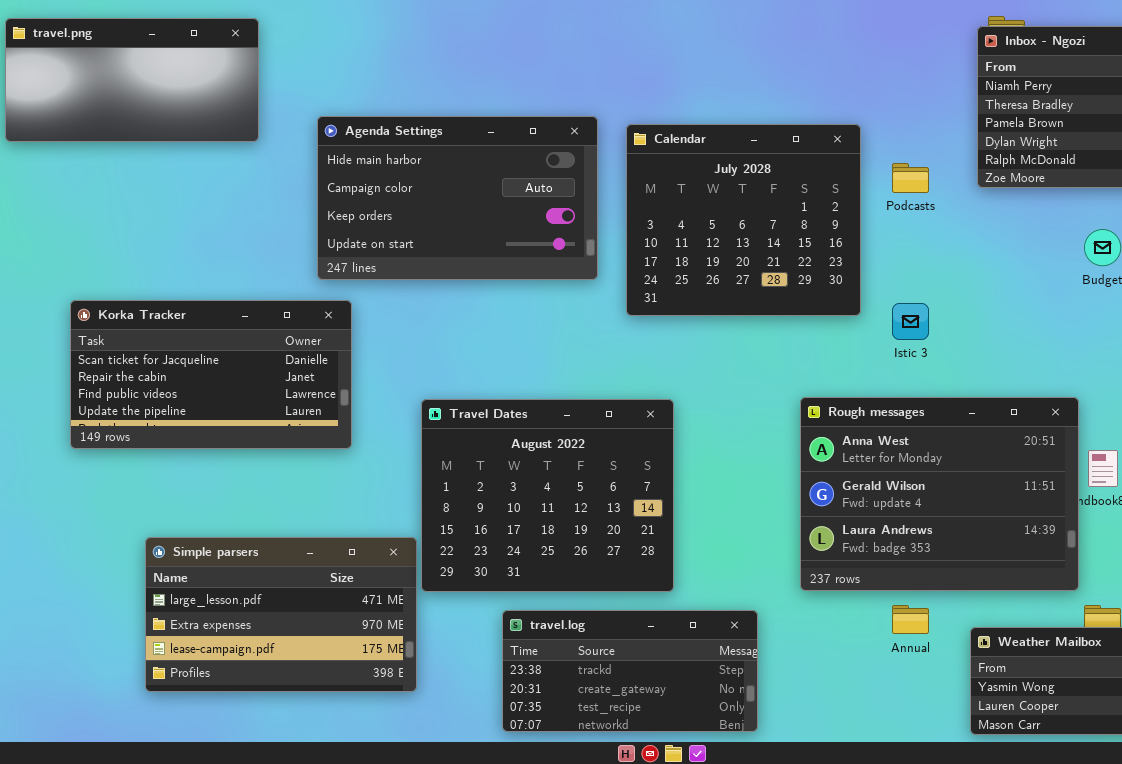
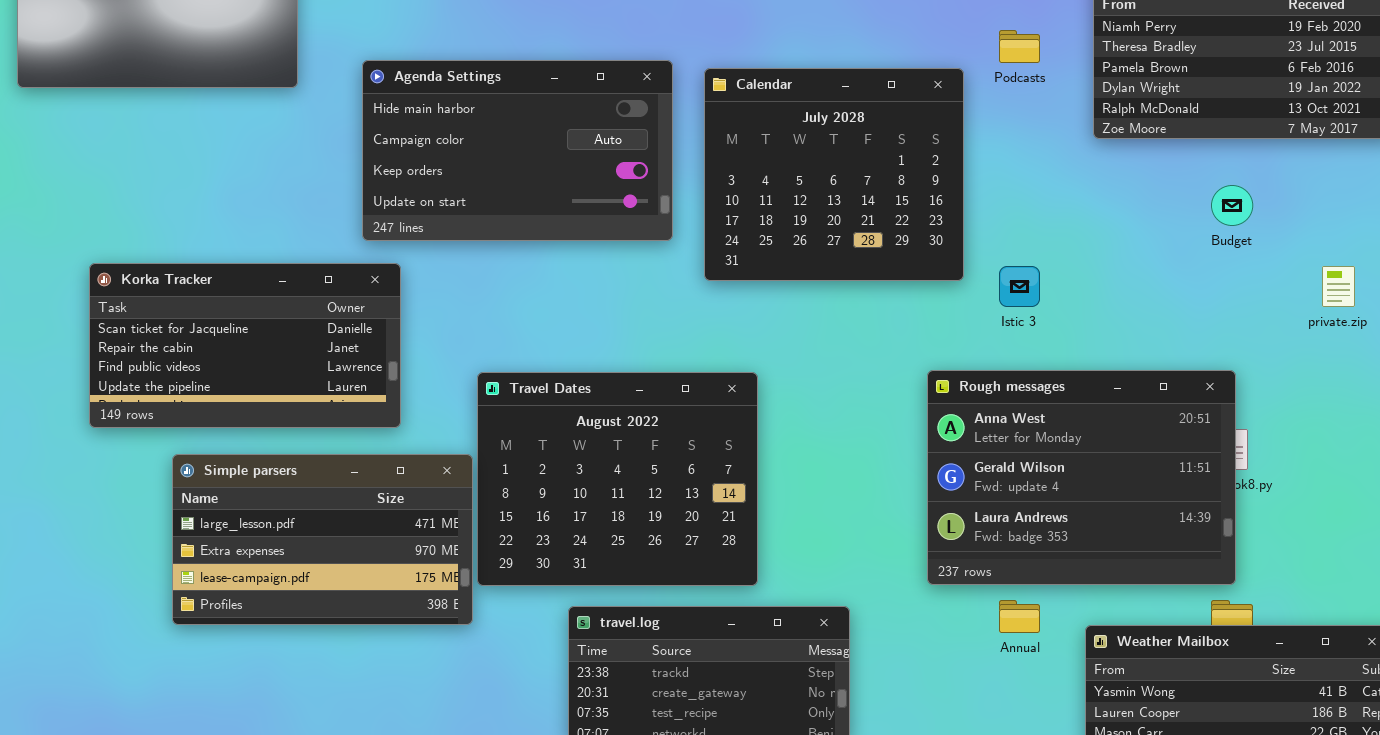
Podcasts: [892,163,929,193] -> [999,30,1040,63], moved
Rough messages: [800,397,1079,591] -> [927,370,1236,585], moved
Simple parsers: [145,537,417,692] -> [172,454,473,625], moved

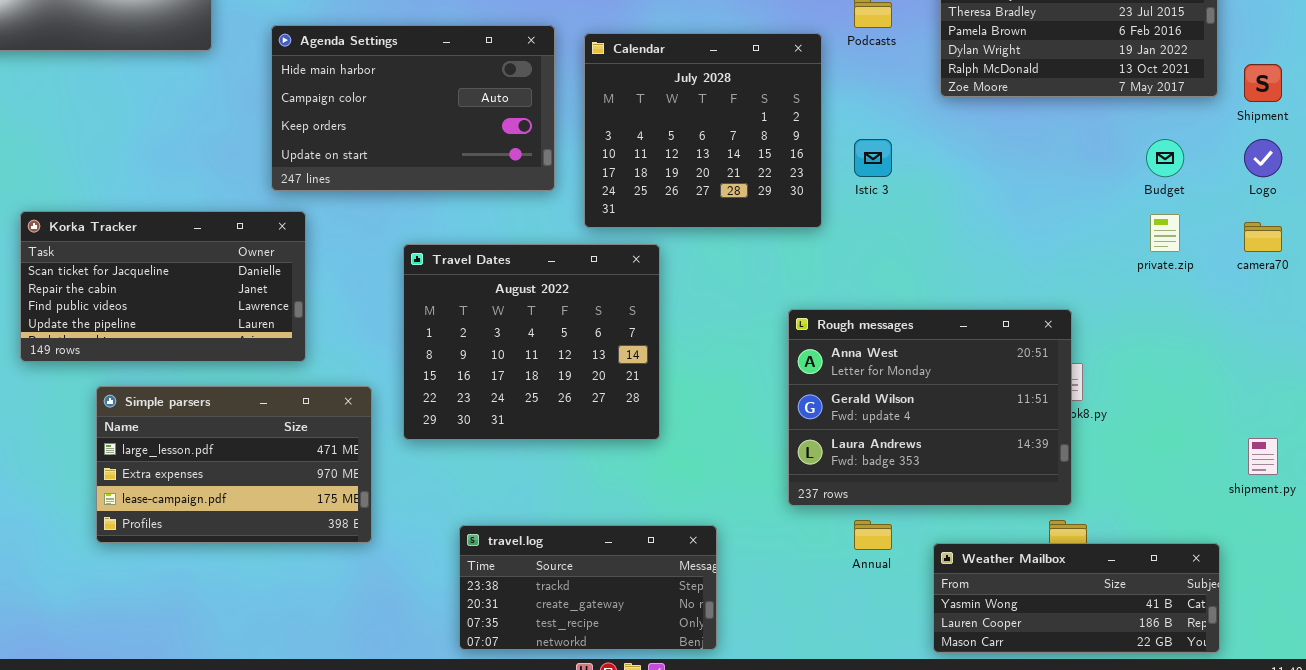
Budget: [1211,185,1253,226] -> [1146,139,1184,177], moved
Istic 3: [999,266,1040,307] -> [854,139,892,177], moved
Travel Dates: [477,372,758,586] -> [403,244,660,440], moved

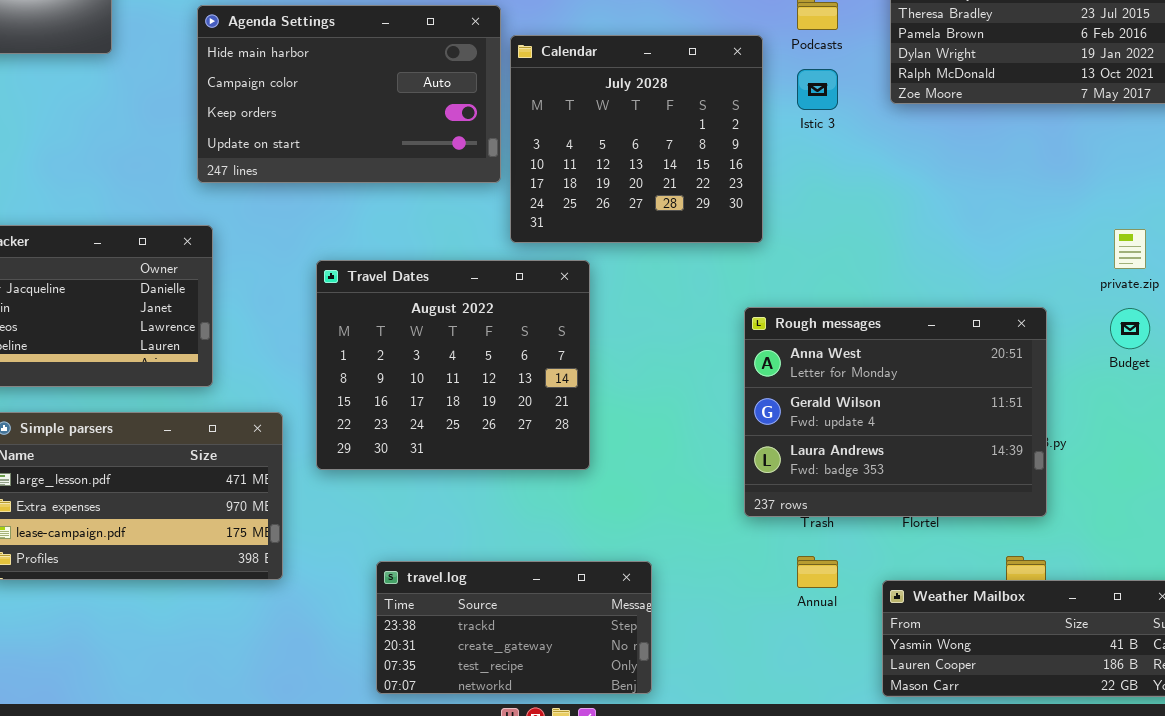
Agenda Settings: [271,25,555,191] -> [197,5,501,183], moved
Istic 3: [854,139,892,177] -> [797,69,838,110], moved
Budget: [1146,139,1184,177] -> [1110,308,1150,349], moved
Rough messages: [788,309,1072,506] -> [744,307,1047,517], moved

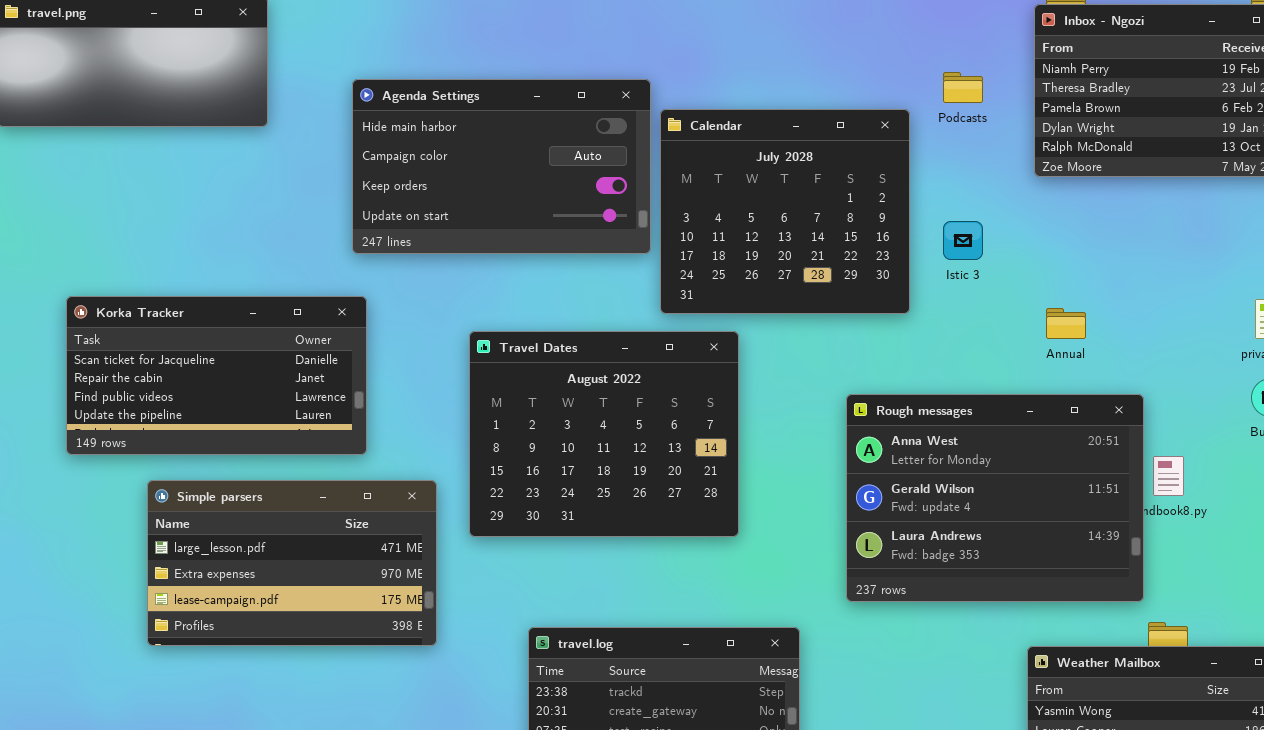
Istic 3: [797,69,838,110] -> [943,221,983,260], moved
Rough messages: [744,307,1047,517] -> [846,394,1144,602], moved
Annual: [797,556,838,588] -> [1046,308,1086,339], moved

